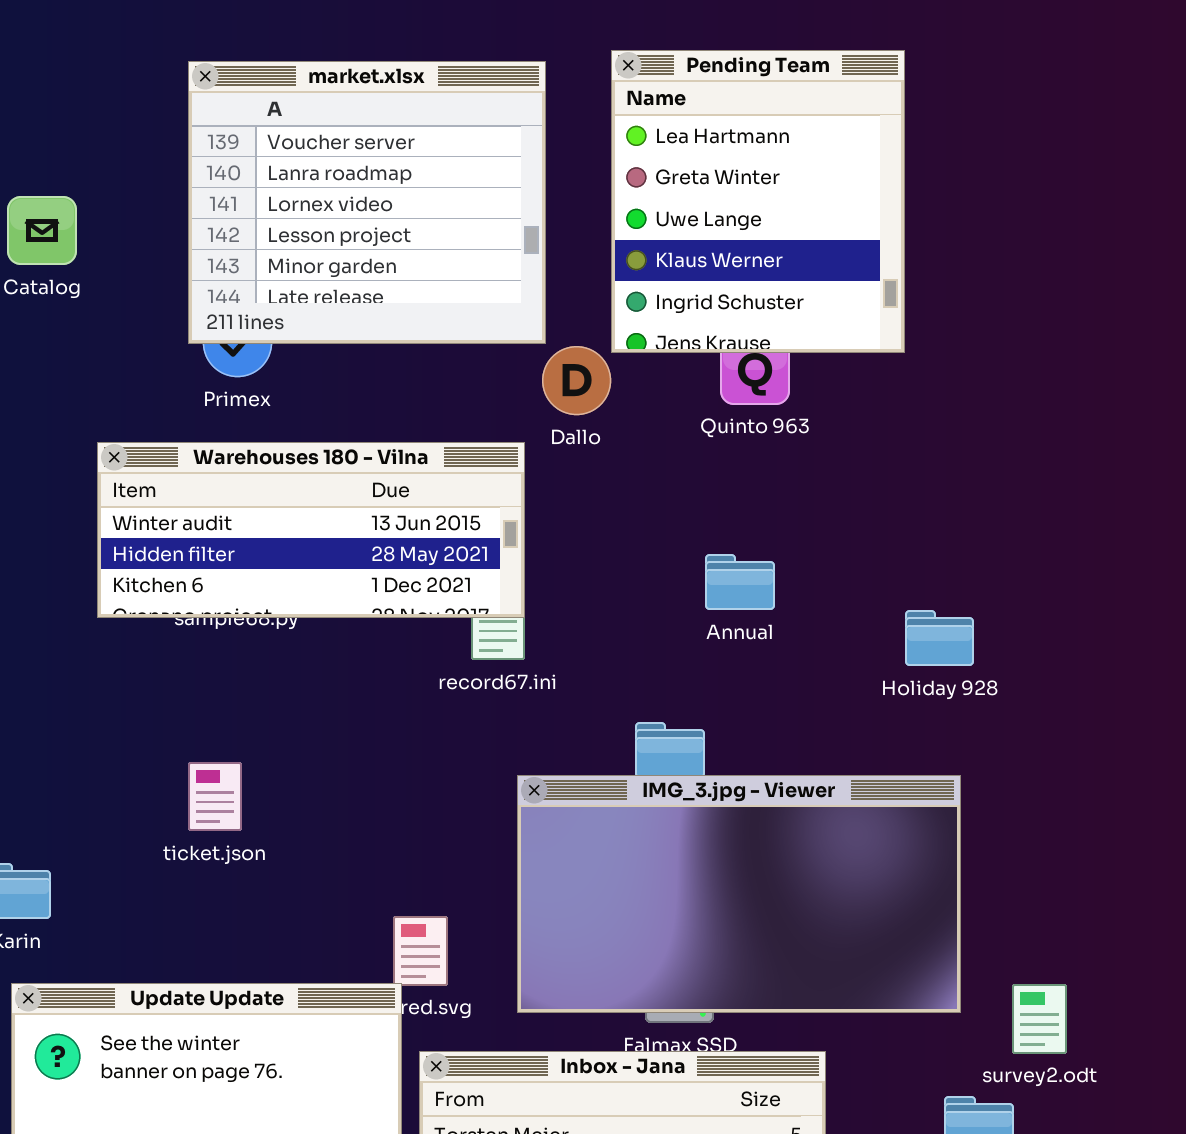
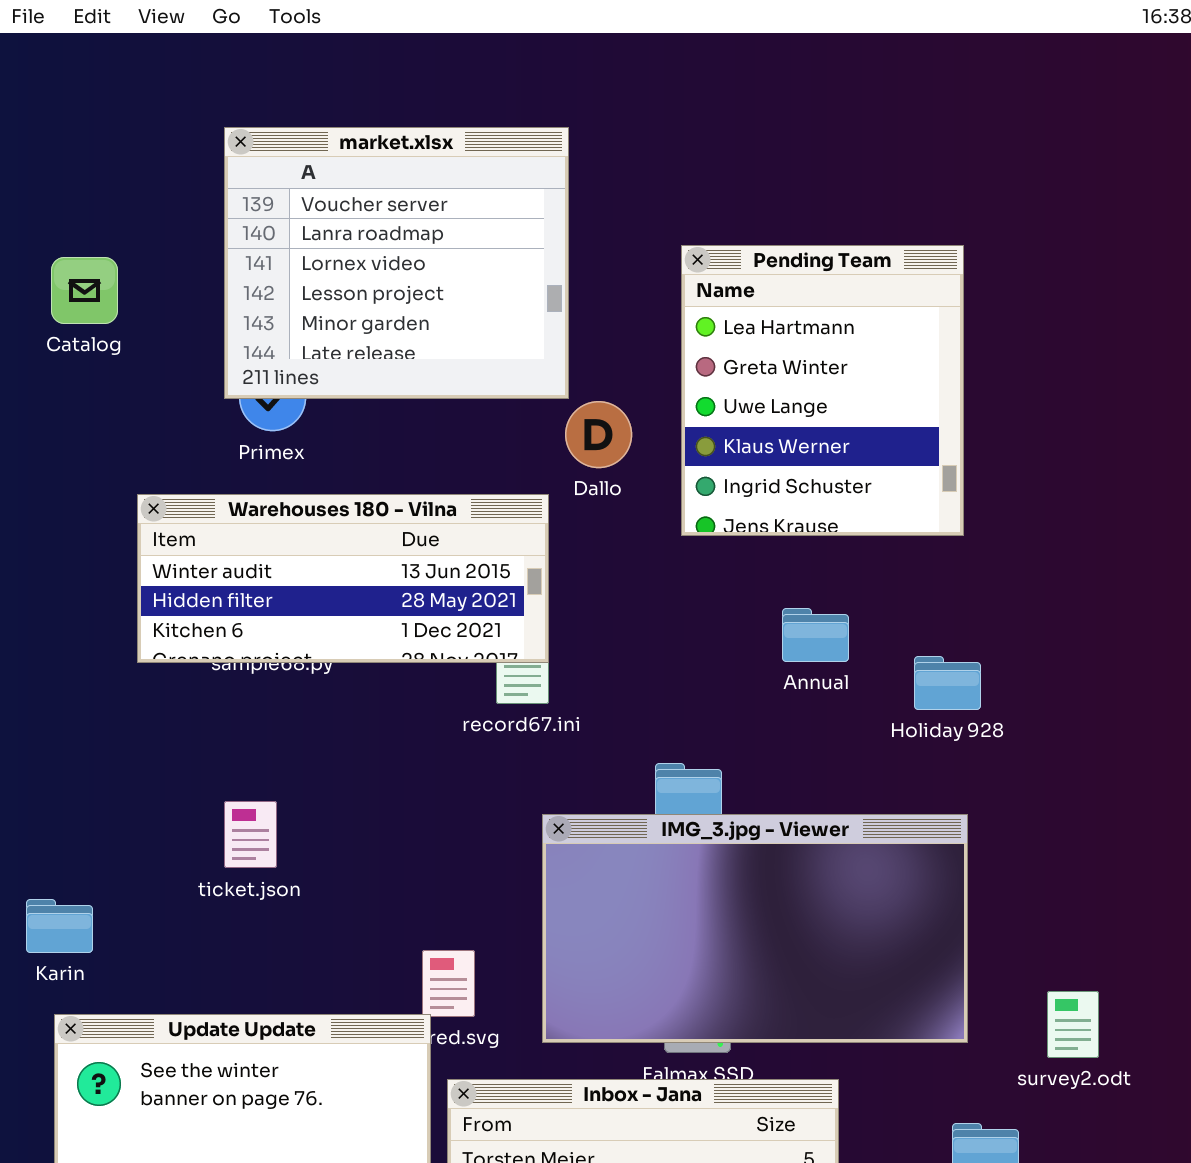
Pending Team: [611,50,905,353] -> [681,245,964,536], moved
Annual: [705,554,775,610] -> [782,608,849,662], moved
survey2.odt: [1012,984,1067,1054] -> [1047,991,1099,1058], moved

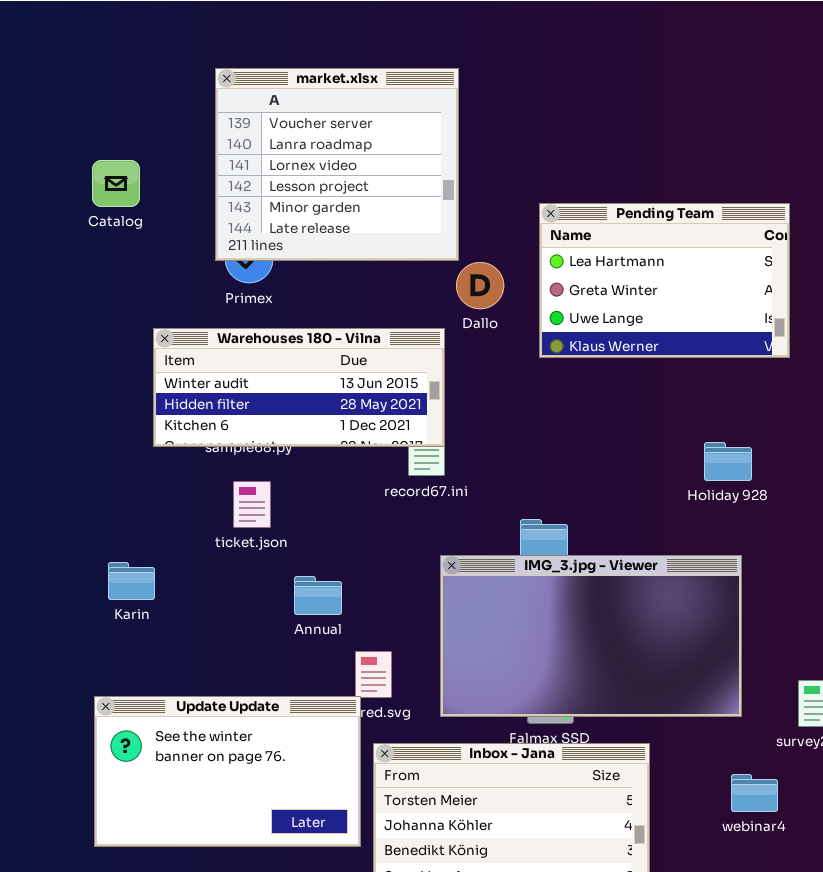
Pending Team: [681,245,964,536] -> [539,203,790,358], resized
Annual: [782,608,849,662] -> [294,576,342,615], moved
ticket.json: [224,801,277,868] -> [233,481,271,528], moved
Karin: [26,899,93,953] -> [108,562,155,600], moved

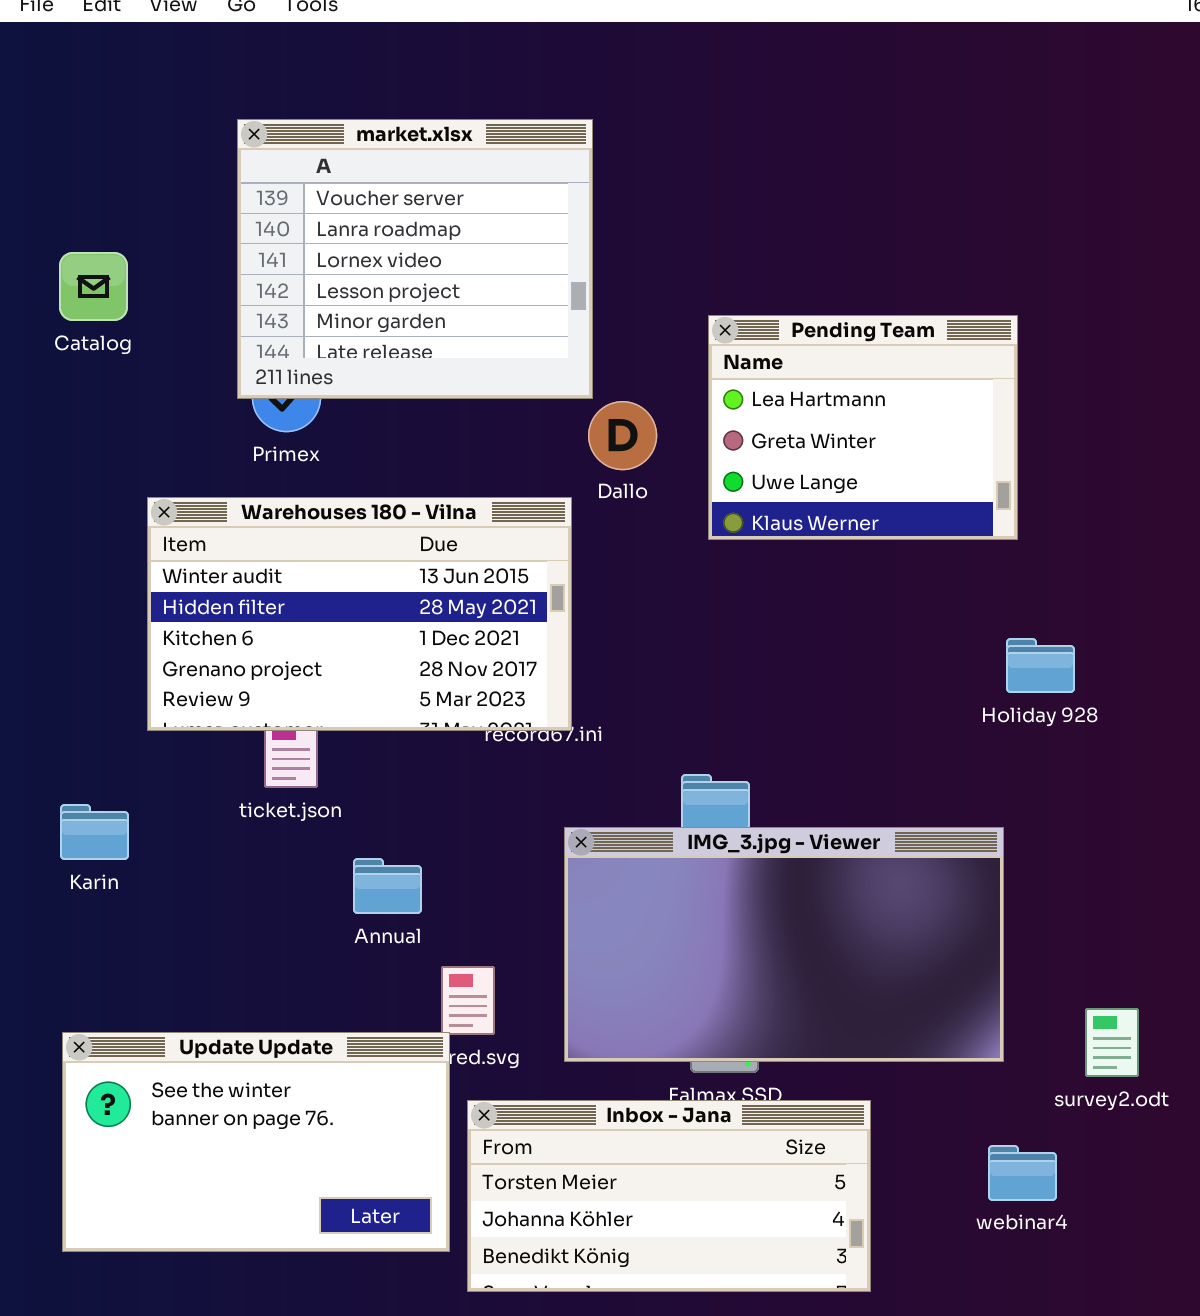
Pending Team: [539,203,790,358] -> [708,315,1018,540], resized
Warehouses 180 - Vilna: [153,328,445,447] -> [147,497,572,731], resized
Holiday 928: [704,442,752,481] -> [1006,638,1075,693], moved
Karin: [108,562,155,600] -> [60,804,129,860], moved

